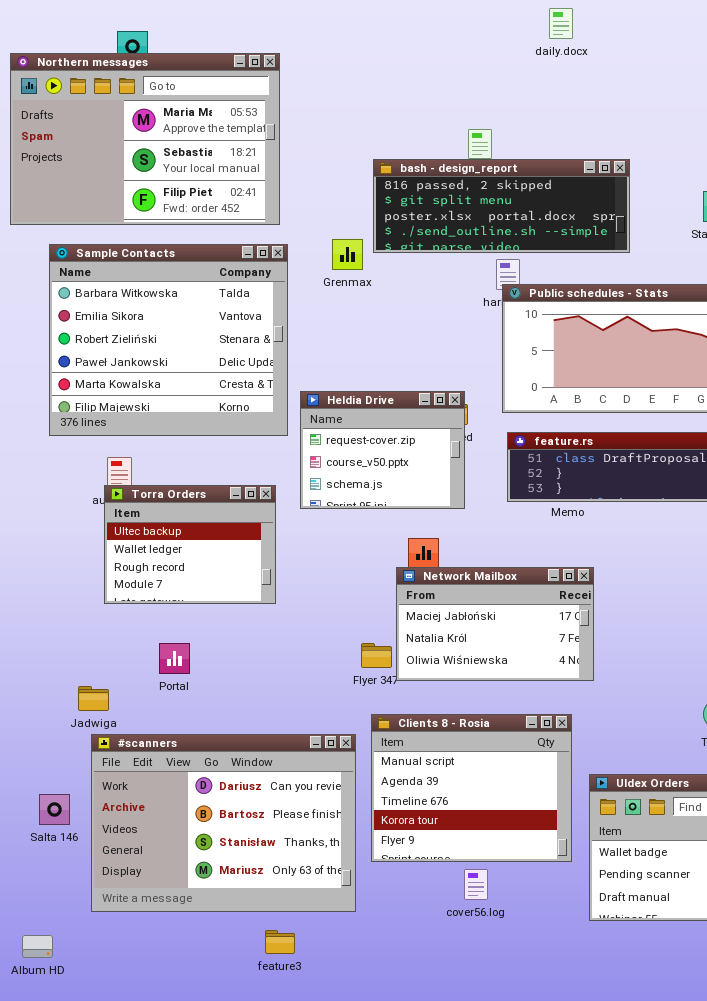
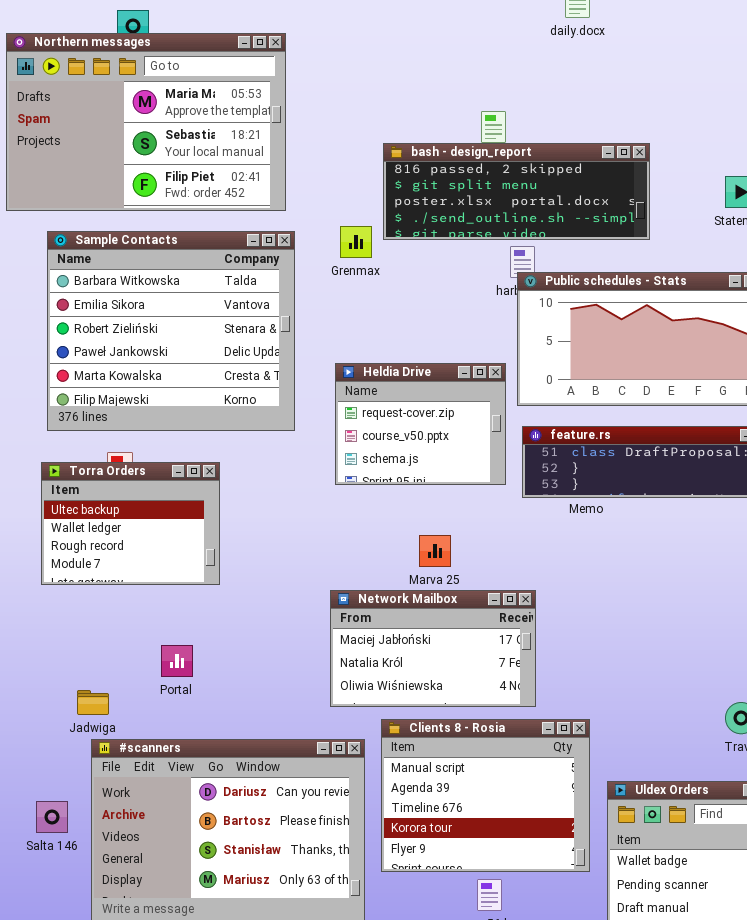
Heldia Drive: [300,391,465,509] -> [335,363,506,485], moved
Torra Orders: [104,485,276,604] -> [41,462,220,585], moved
Network Mailbox: [396,567,594,681] -> [330,590,536,707], moved

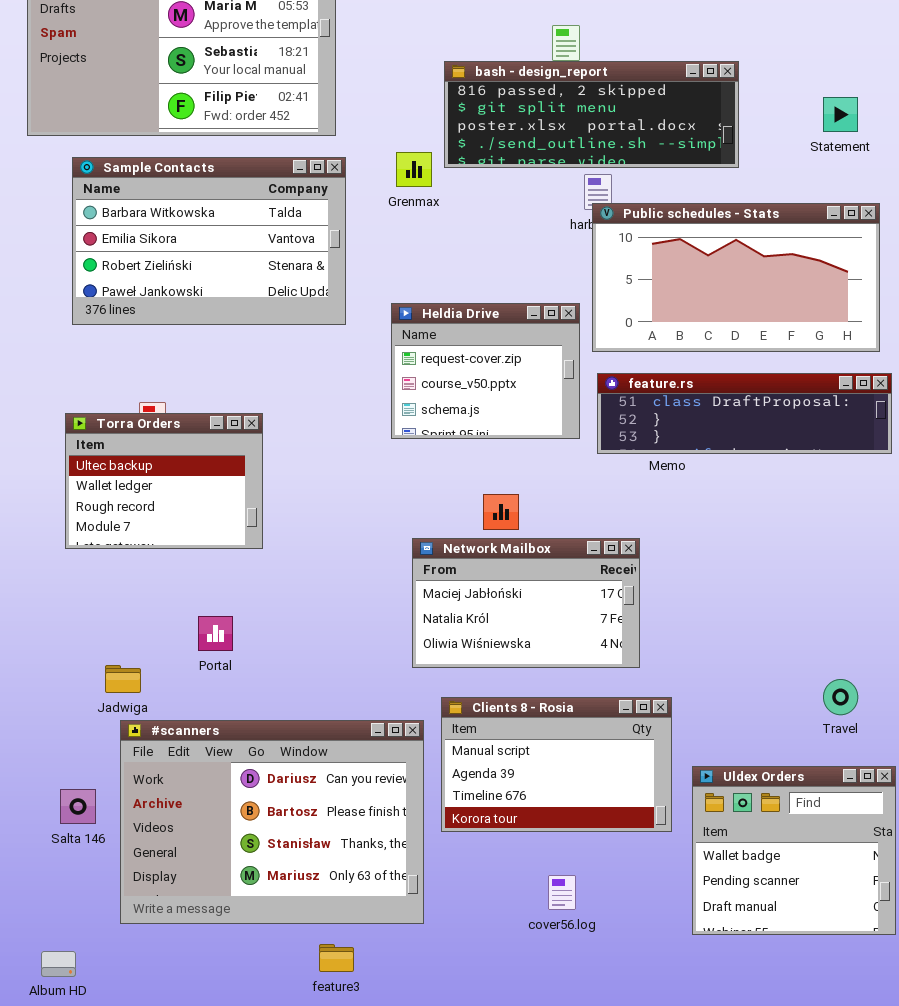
Sample Contacts: [47,231,295,431] -> [72,157,346,325], resized
Network Mailbox: [330,590,536,707] -> [412,538,640,668], moved
Clients 8 - Rosia: [381,719,590,872] -> [441,697,672,832], resized

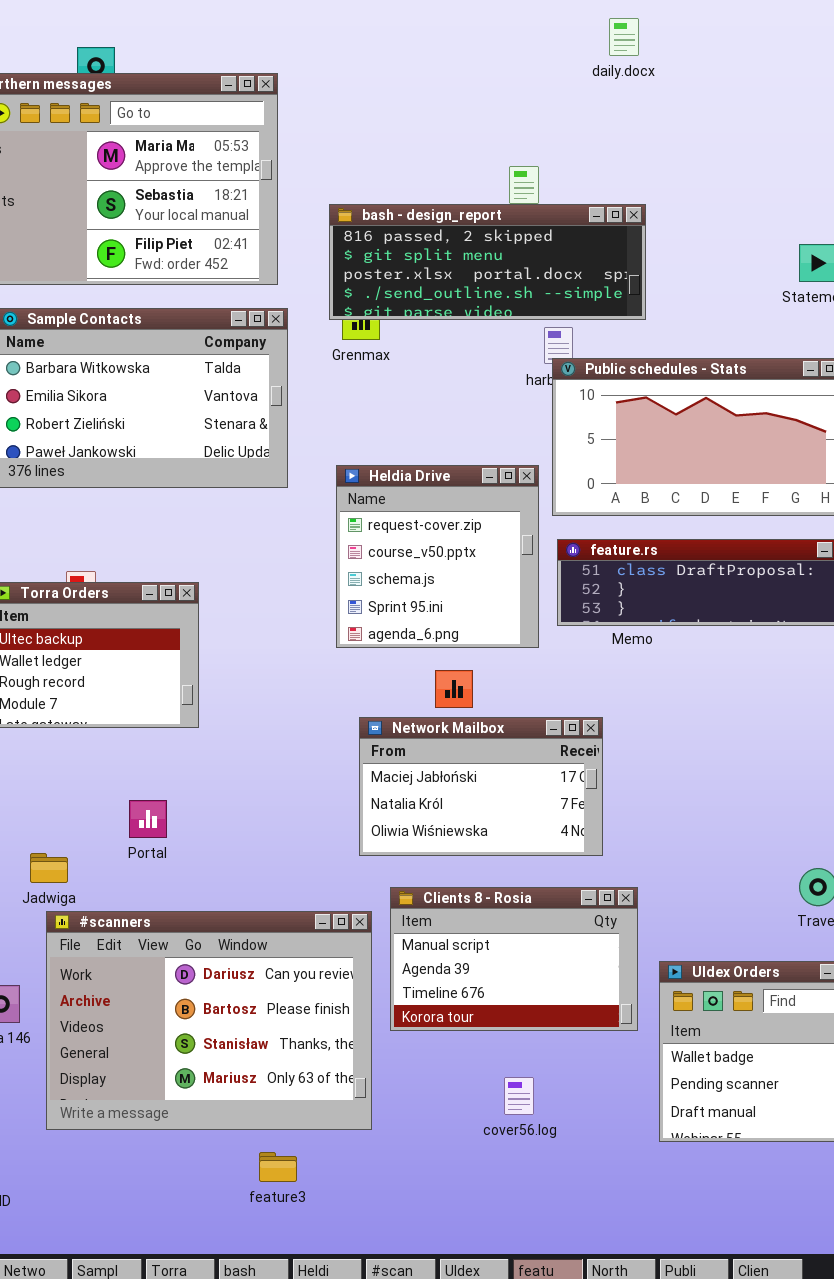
bash - design_report: [444,61,739,168] -> [329,204,646,320], moved
Heldia Drive: [391,303,580,439] -> [336,465,539,648], resized

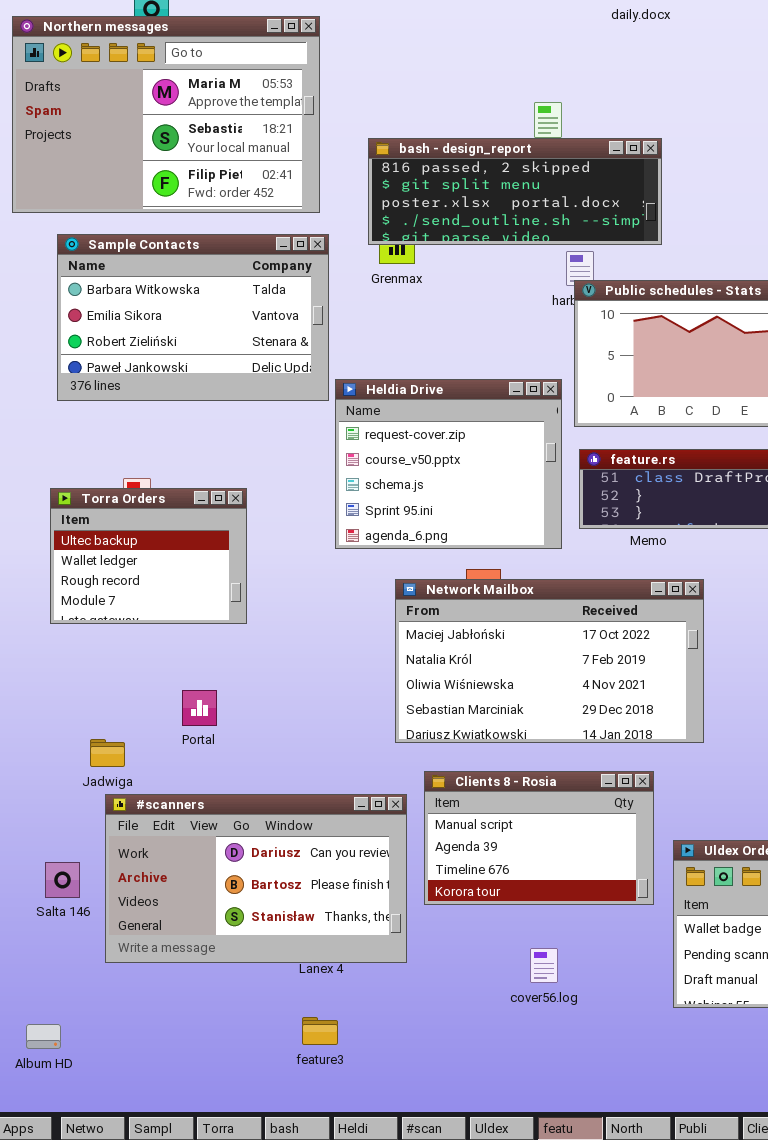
Heldia Drive: [336,465,539,648] -> [335,379,562,549], resized
Network Mailbox: [359,717,603,856] -> [395,579,704,743], resized
#scanners: [46,911,372,1130] -> [105,794,407,963], resized

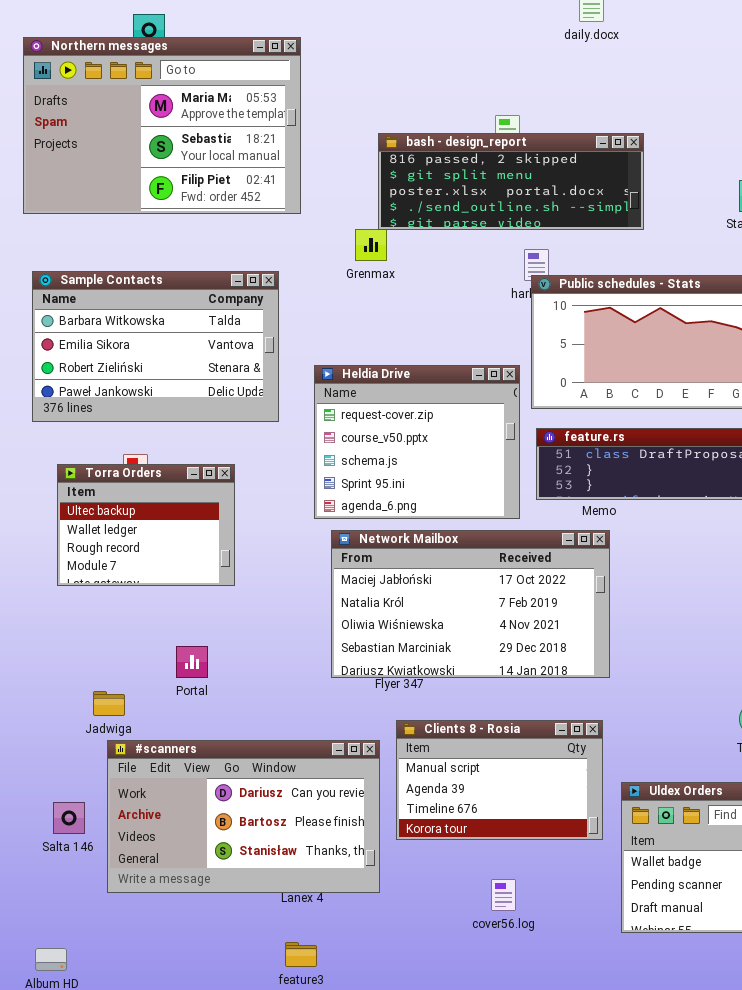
bash - design_report: [368,138,662,245] -> [378,133,644,230], moved
Sample Contacts: [57,234,329,401] -> [32,271,279,422], moved
Network Mailbox: [395,579,704,743] -> [331,530,610,678], moved

